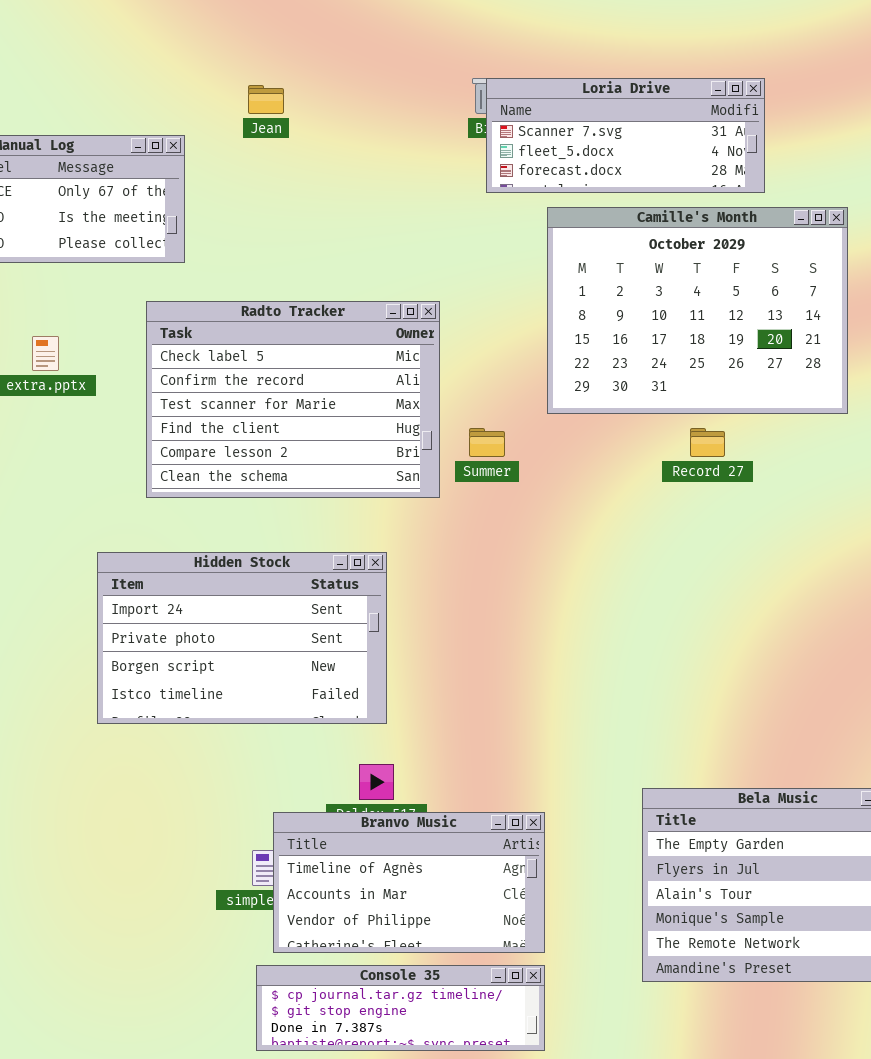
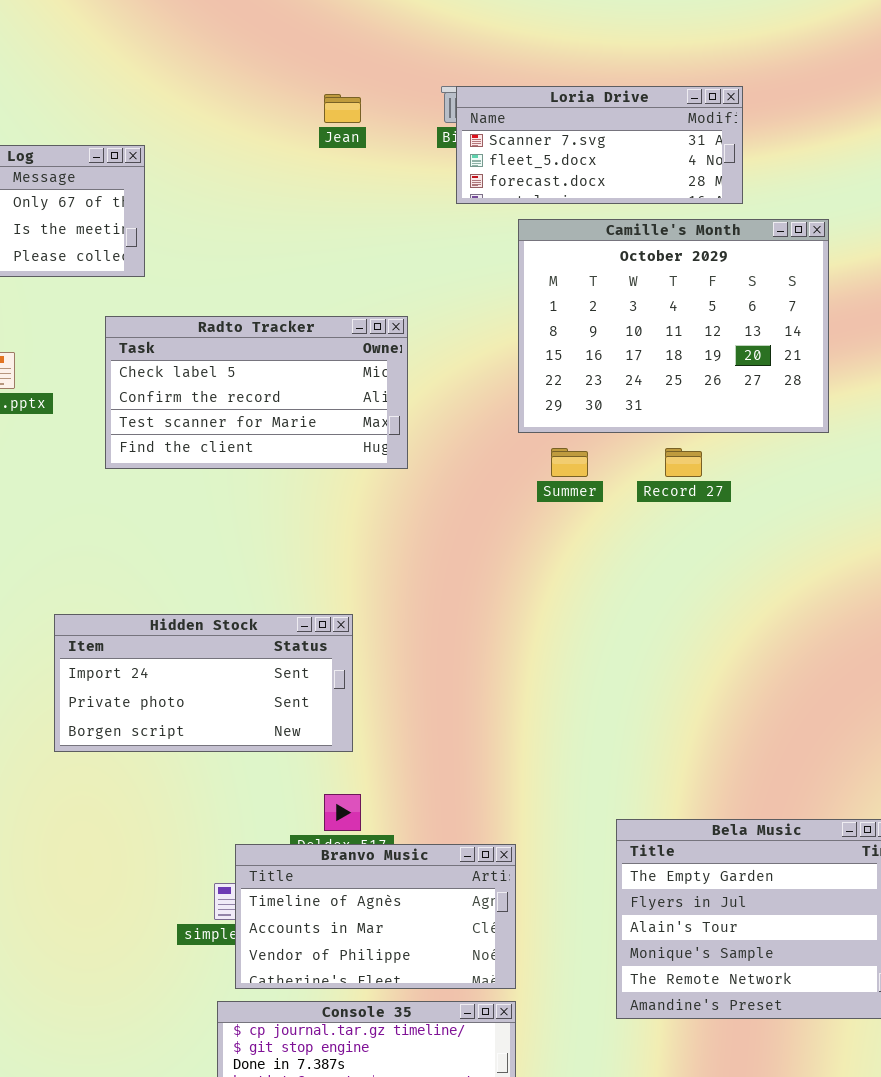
Jean: [248,85,284,114] -> [324,94,361,123], moved
Radto Tracker: [146,301,440,498] -> [105,316,408,469], resized
Summer: [469,428,505,457] -> [551,448,588,477], moved
Hidden Stock: [97,552,387,724] -> [54,614,353,752], resized

